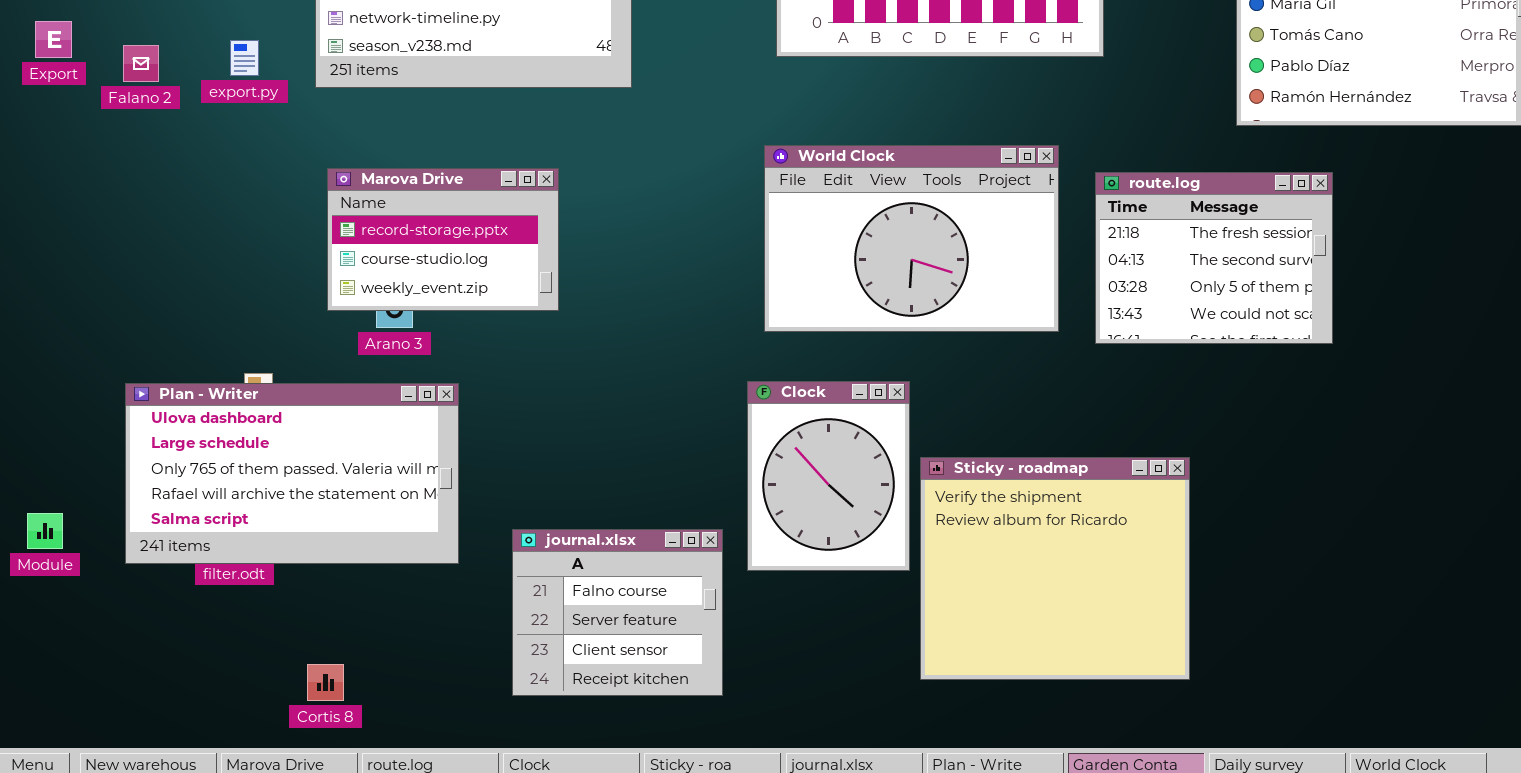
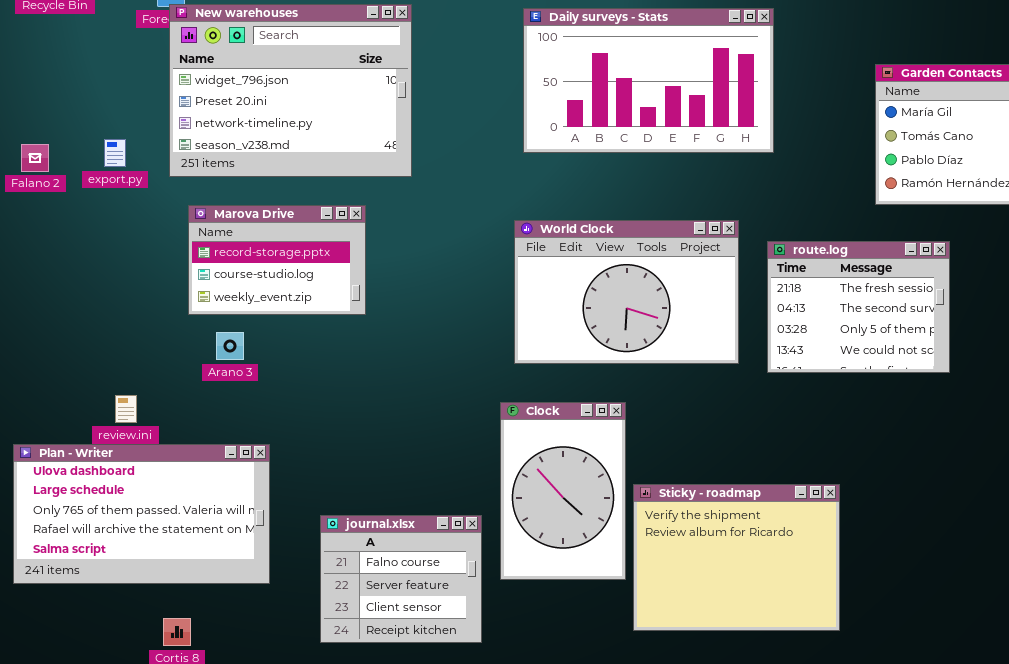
Marova Drive: [327,168,559,311] -> [188,205,366,315], moved
Clock: [747,381,910,571] -> [500,402,626,580], resized
Plan - Writer: [125,383,459,564] -> [13,444,270,584], moved
Sticky - roadmap: [920,457,1190,680] -> [633,484,840,631], resized

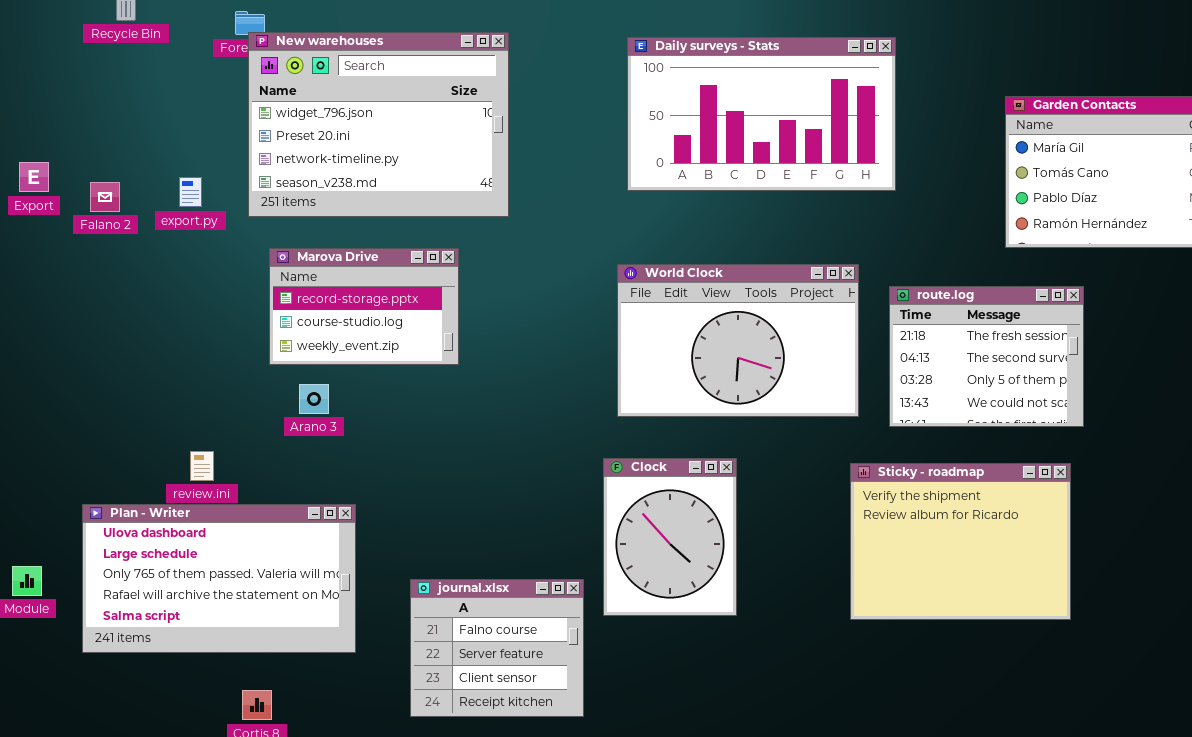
Clock: [500,402,626,580] -> [603,458,737,616], resized
Sticky - roadmap: [633,484,840,631] -> [850,463,1071,620], moved

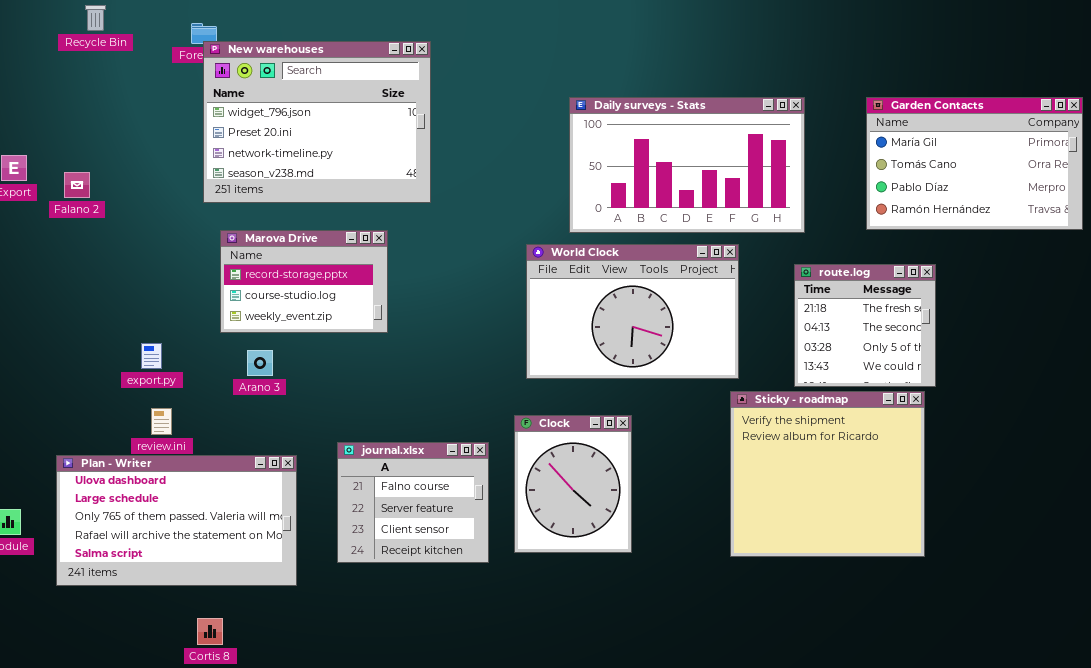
Daily surveys - Stats: [627,37,896,191] -> [569,97,805,233], moved
export.py: [179,177,202,207] -> [141,343,162,369], moved
route.log: [889,286,1084,427] -> [794,264,936,387], resized
Sticky - roadmap: [850,463,1071,620] -> [730,391,925,557], resized
journal.xlsx: [410,579,584,717] -> [337,442,489,563], moved

